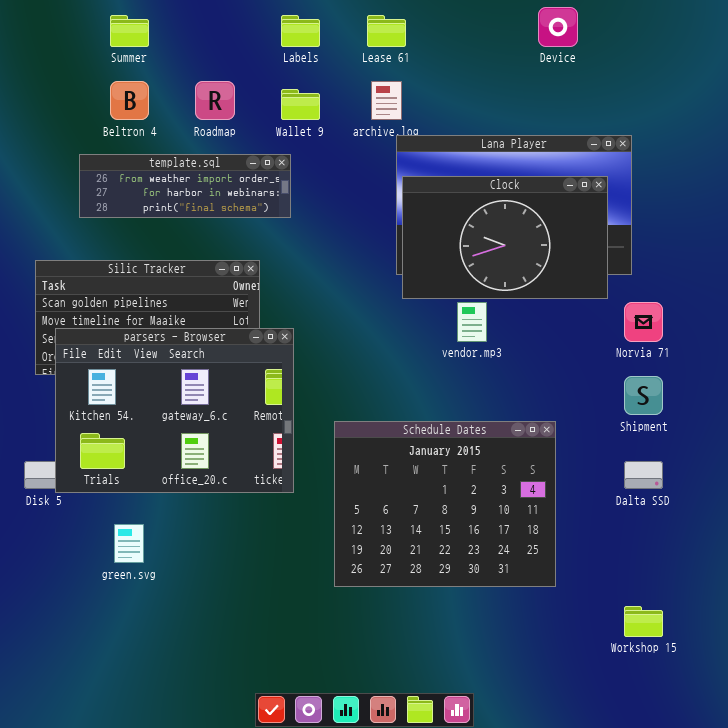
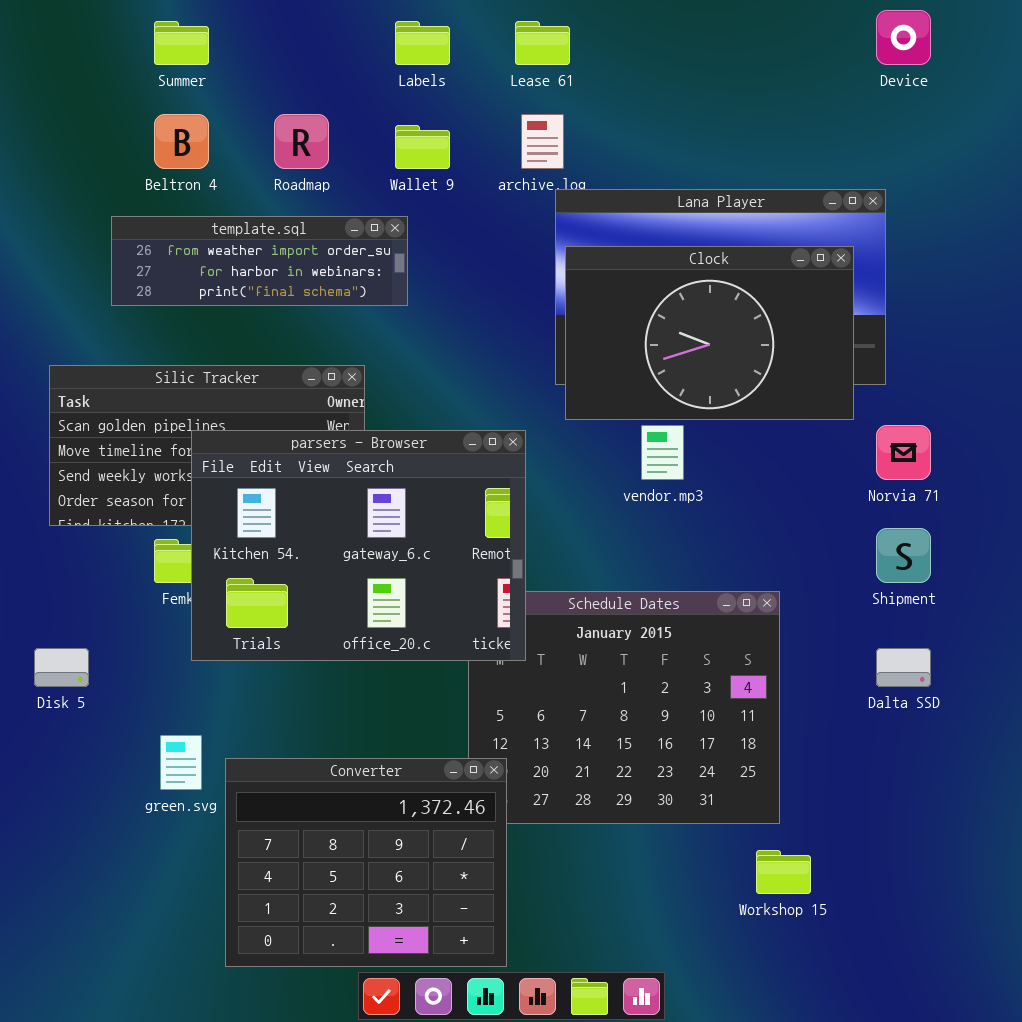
Device: [538,7,578,47] -> [876,10,931,65], moved
parsers - Browser: [55,328,294,493] -> [191,430,526,661], moved
Converter: none -> [225,758,507,967], opened
Workshop 15: [624,606,663,637] -> [756,850,811,894], moved

